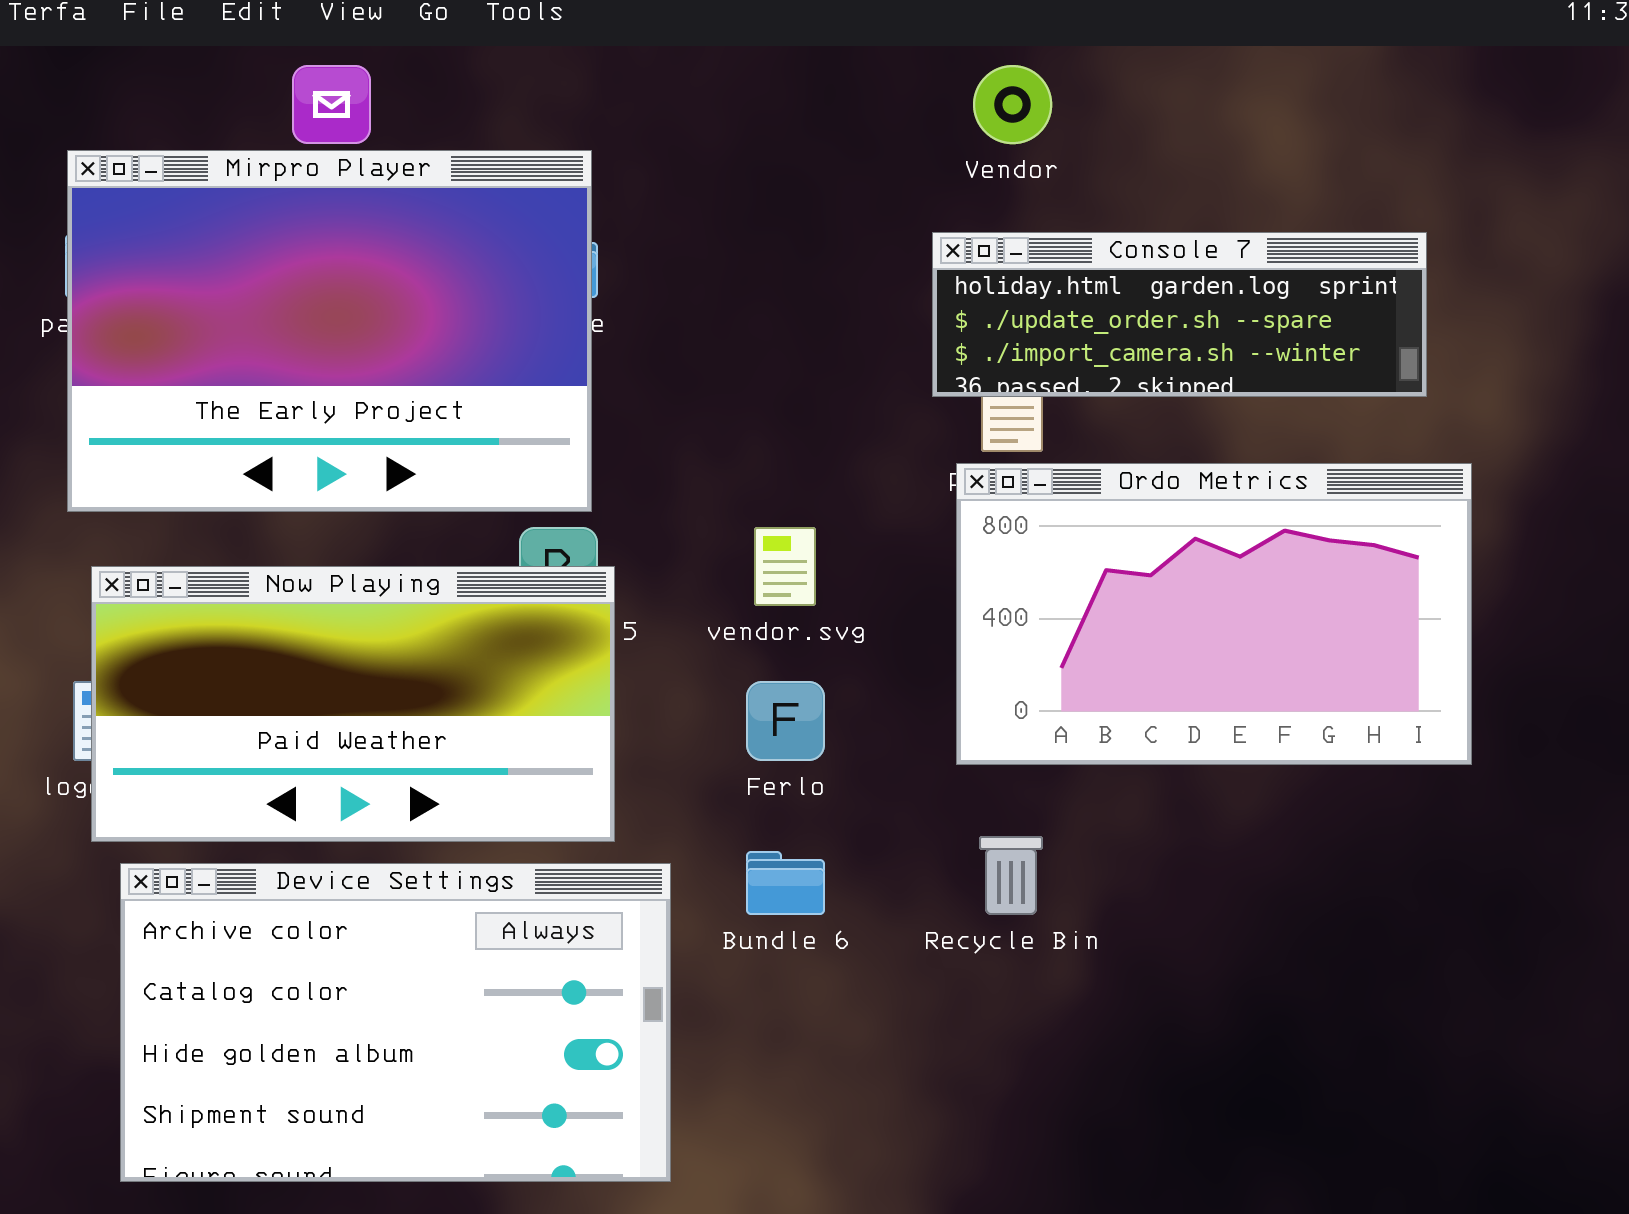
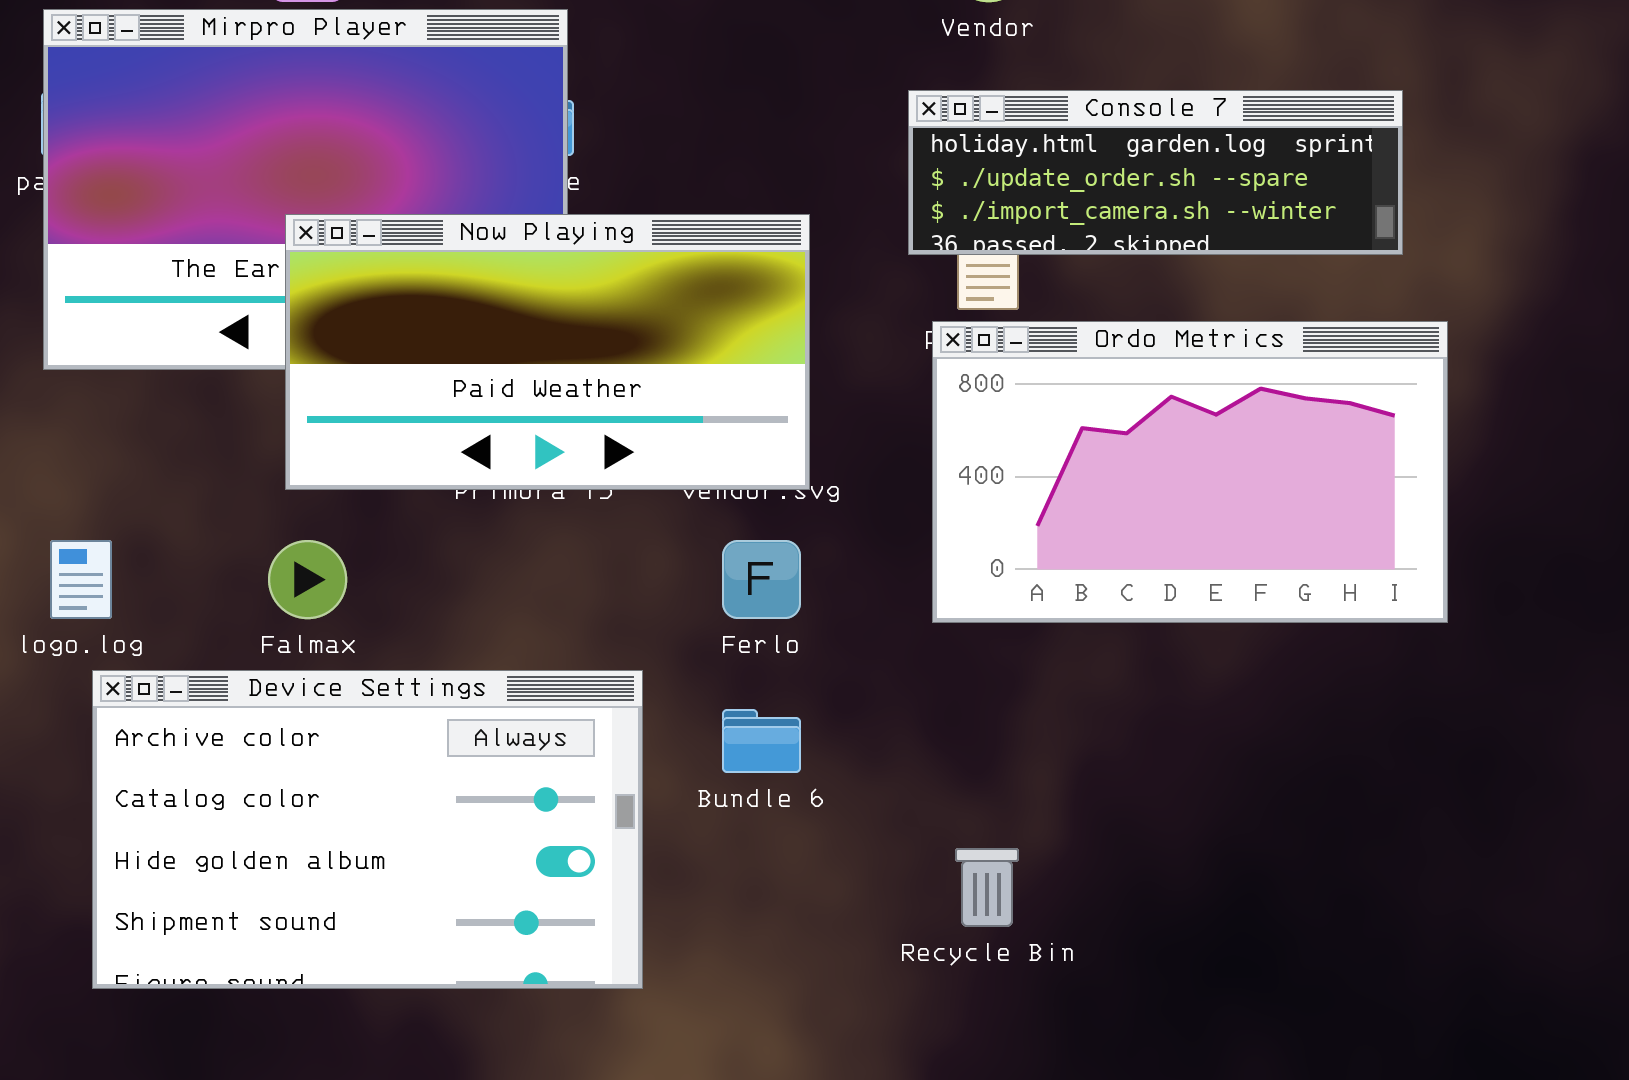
Now Playing: [91,566,615,842] -> [285,214,810,490], moved
Recycle Bin: [979,836,1043,915] -> [955,848,1019,927], moved
Device Settings: [120,863,671,1182] -> [92,670,643,989], moved

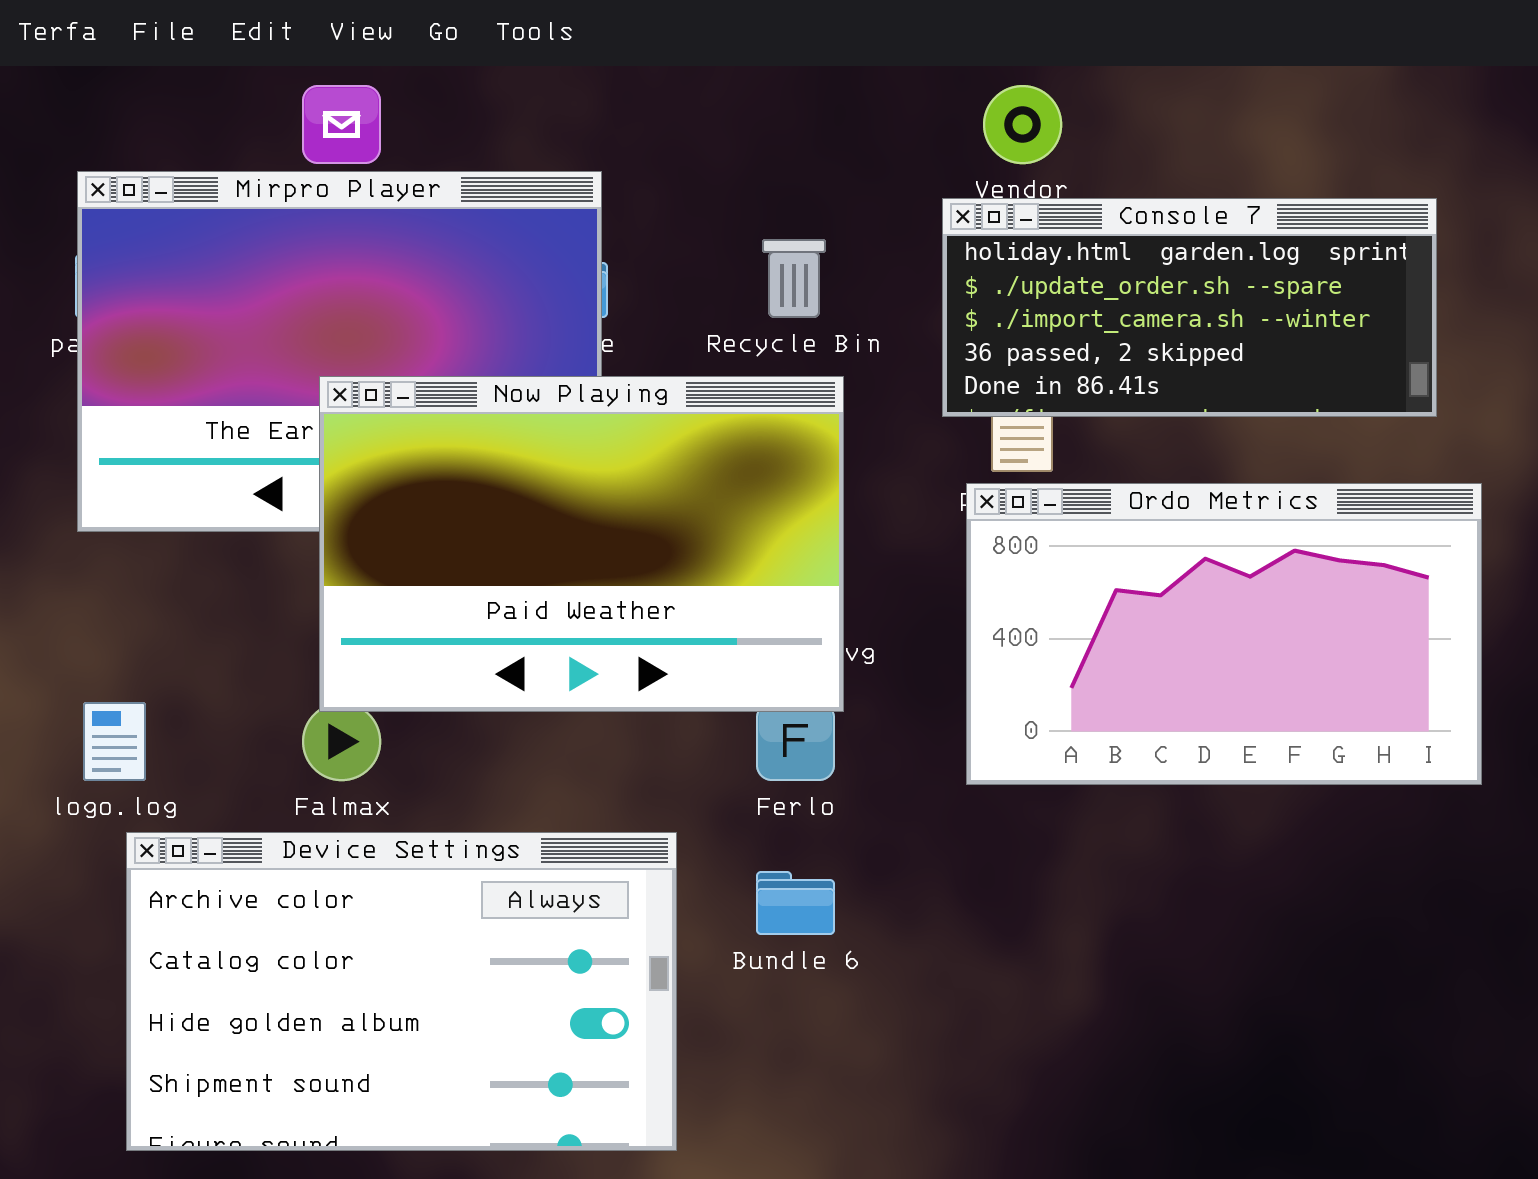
Console 7: [908,90,1403,255] -> [942,198,1437,417], resized
Now Playing: [285,214,810,490] -> [319,376,844,712], resized
Recycle Bin: [955,848,1019,927] -> [762,239,826,318], moved

